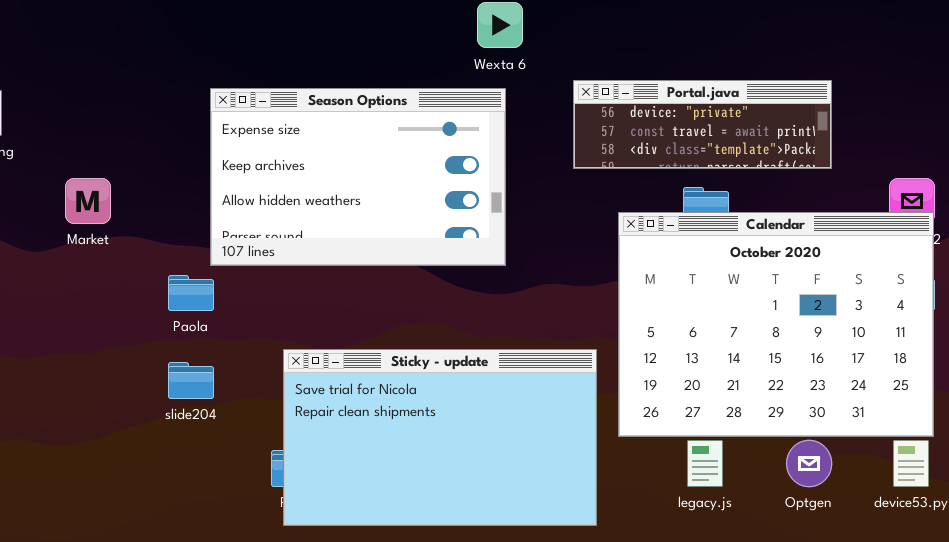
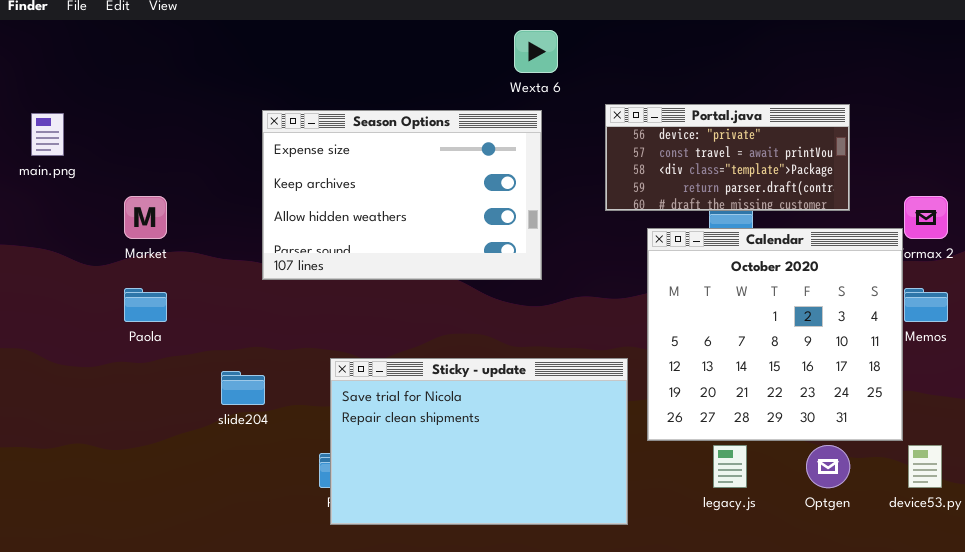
Portal.java: [573,80,832,169] -> [605,104,850,211], resized
Calendar: [618,212,934,437] -> [647,228,903,441], resized
Paola: [168,275,214,311] -> [124,288,167,322], moved

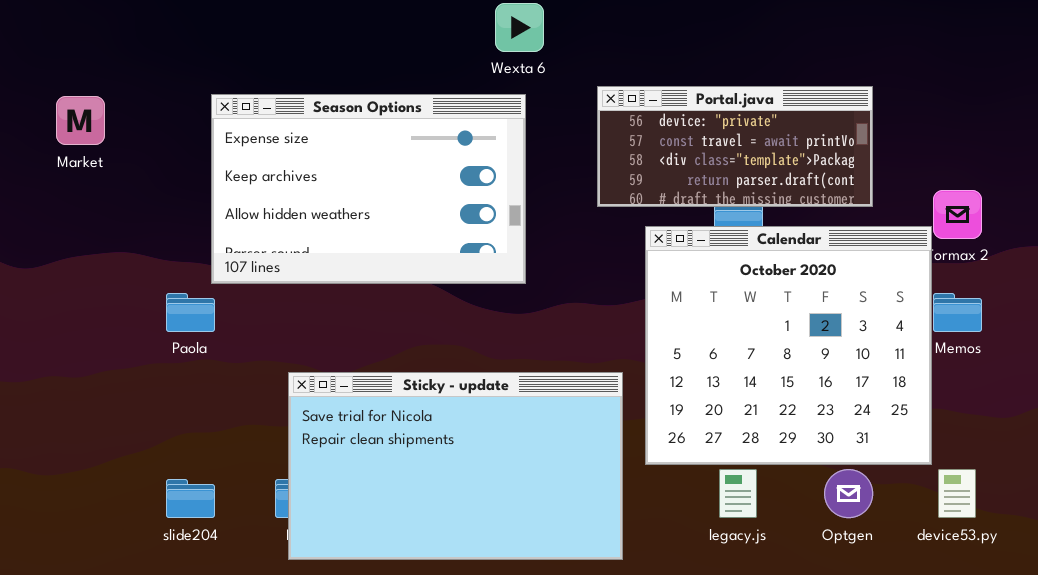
Market: [124,196,167,239] -> [56,96,105,145], moved
Paola: [124,288,167,322] -> [166,293,215,332], moved
slide204: [221,371,265,405] -> [166,479,215,518], moved

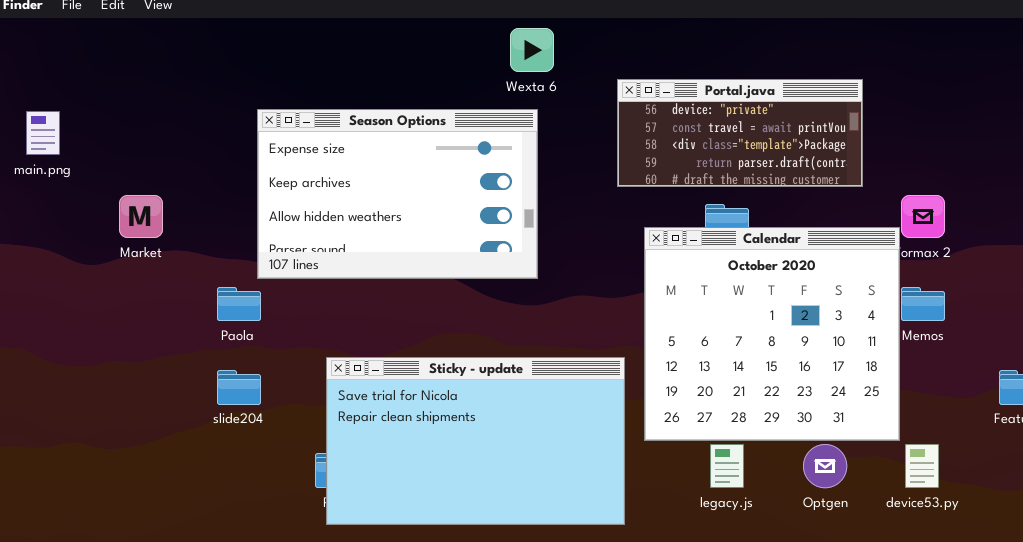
Portal.java: [597,86,873,207] -> [617,79,863,187], moved
Market: [56,96,105,145] -> [119,195,163,238], moved
slide204: [166,479,215,518] -> [217,370,261,405], moved

